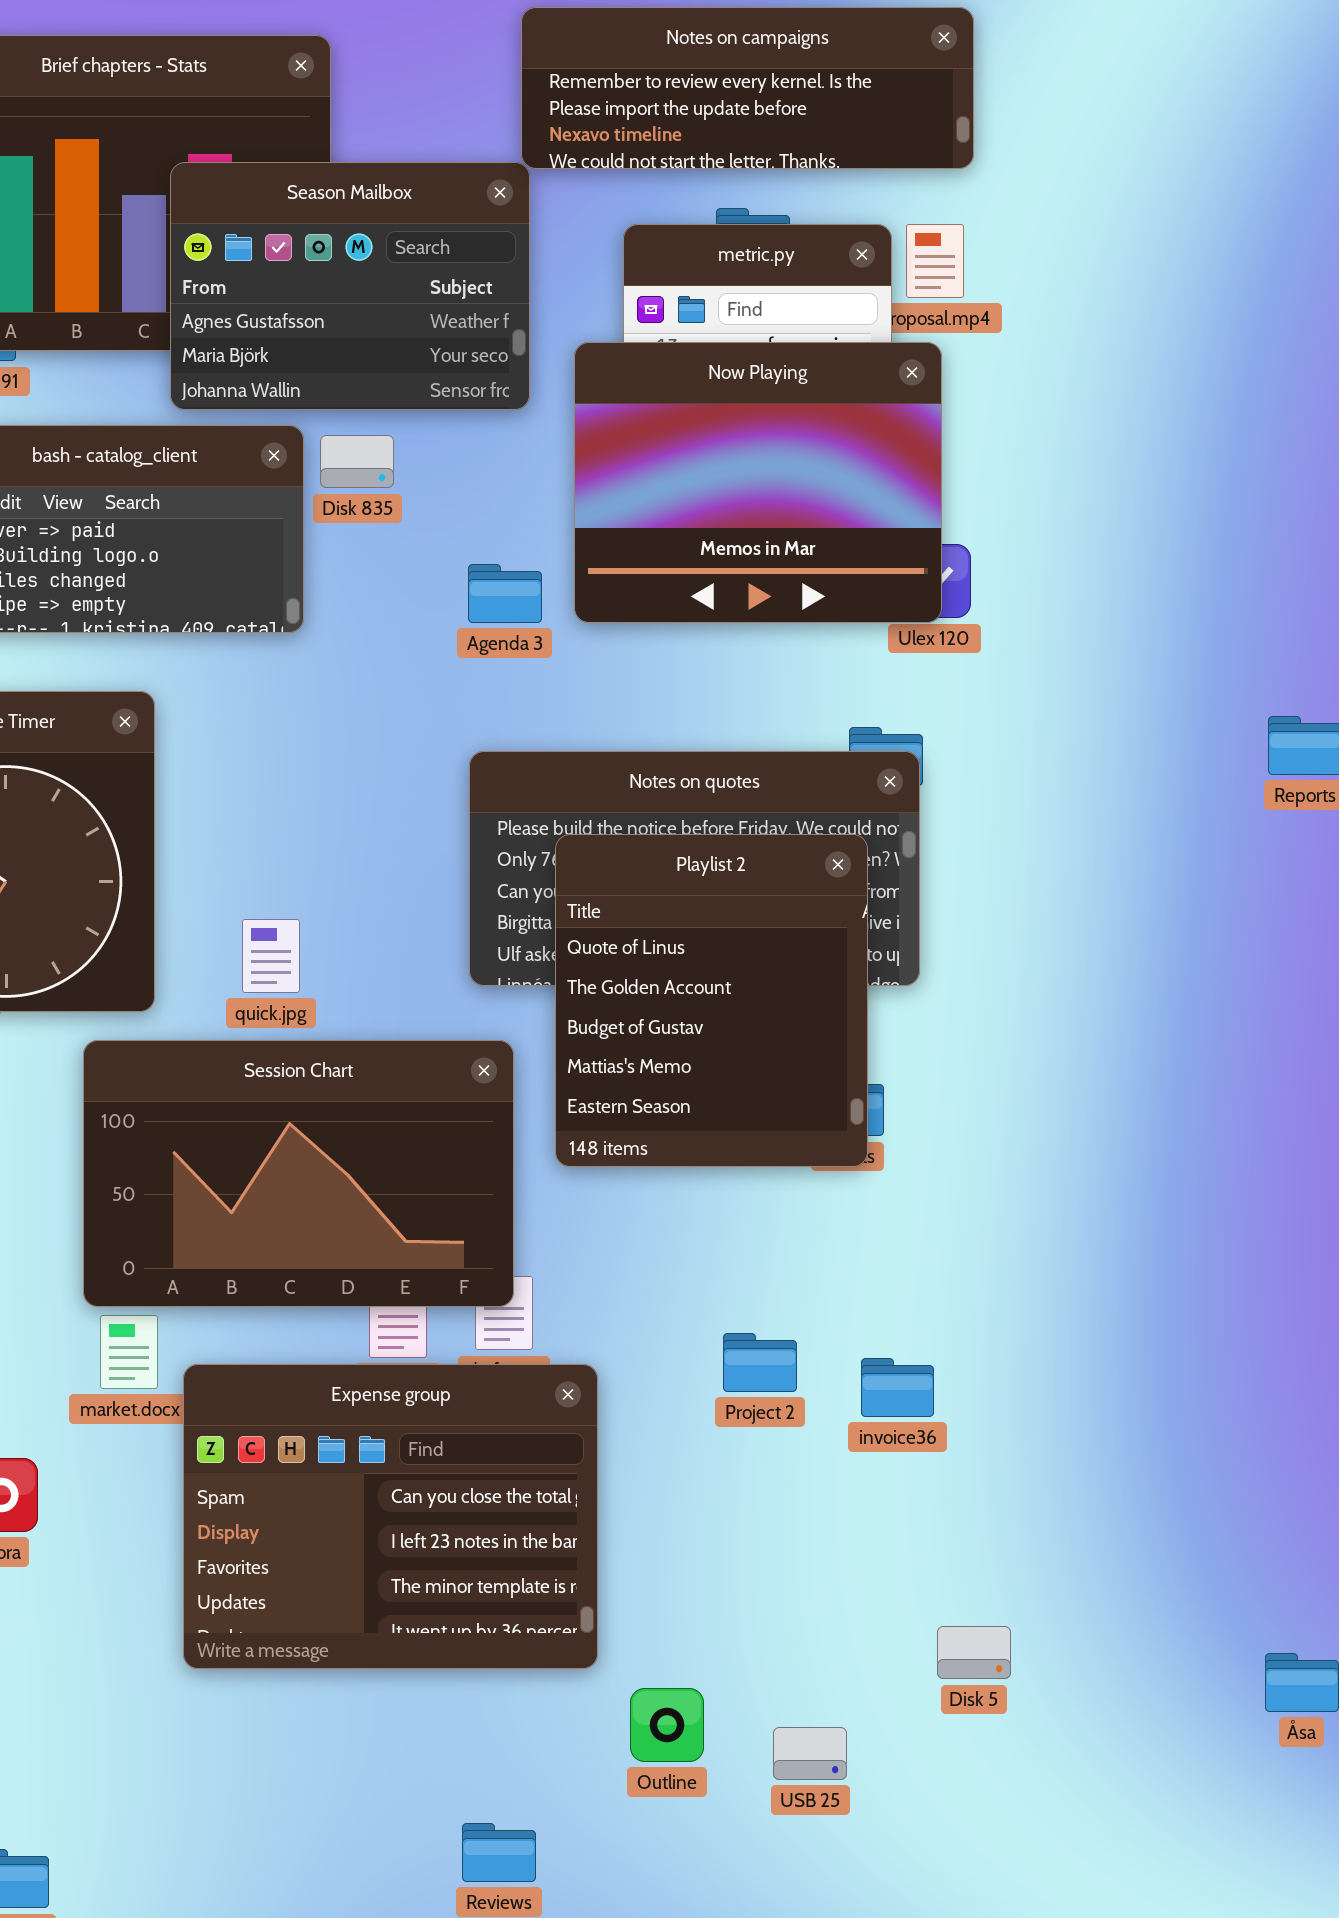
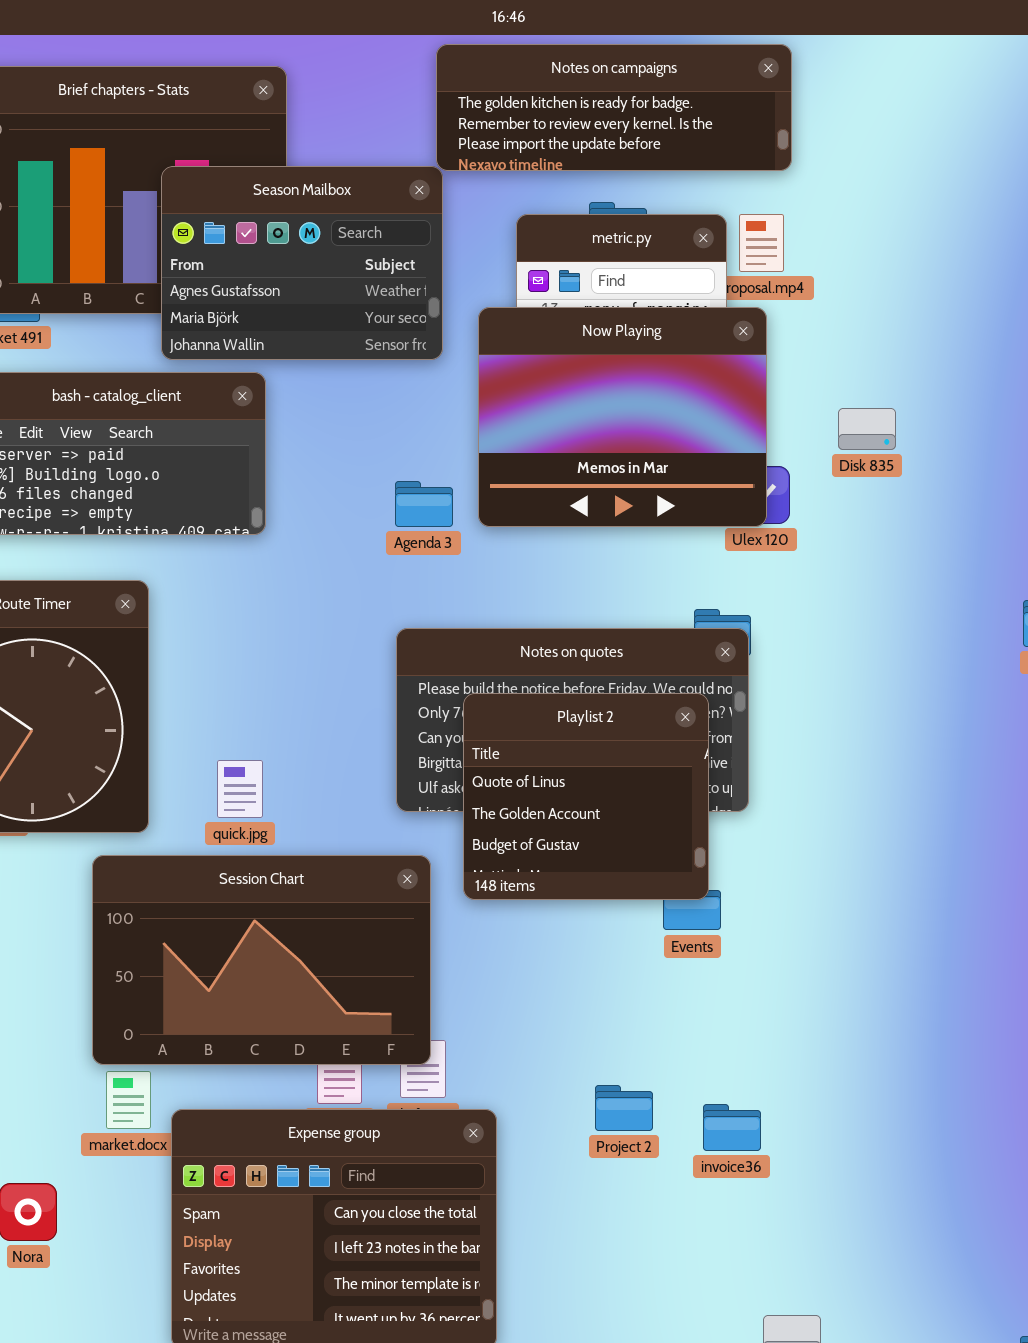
Notes on campaigns: [521,7,974,169] -> [436,44,792,171], scrolled up 1 row
Disk 835: [320,435,394,488] -> [838,408,896,450], moved
Playlist 2: [555,834,868,1167] -> [463,693,709,900], resized

